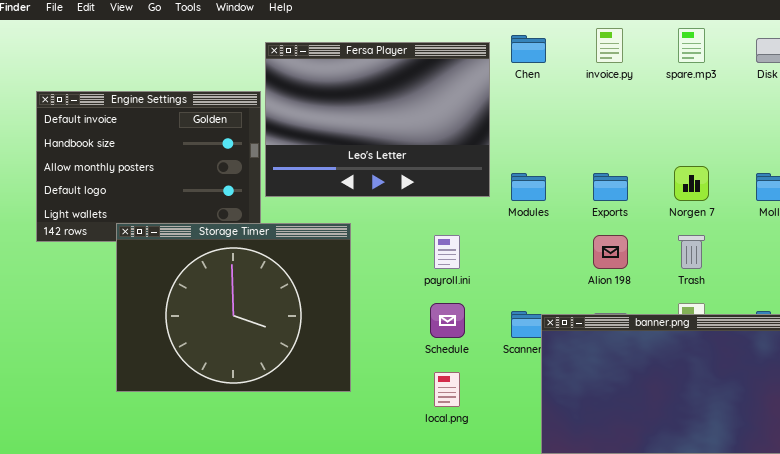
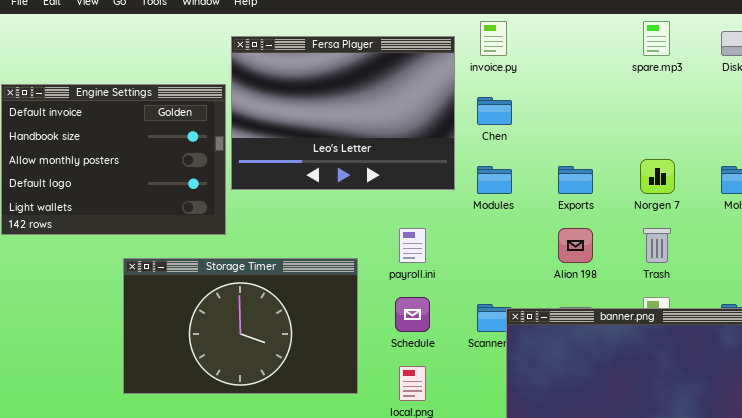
invoice.py: [596,28,623,63] -> [480,21,507,56], moved
Chen: [511,35,546,63] -> [477,97,512,125], moved
Storage Timer: [116,223,351,392] -> [123,258,358,394], moved, resized

